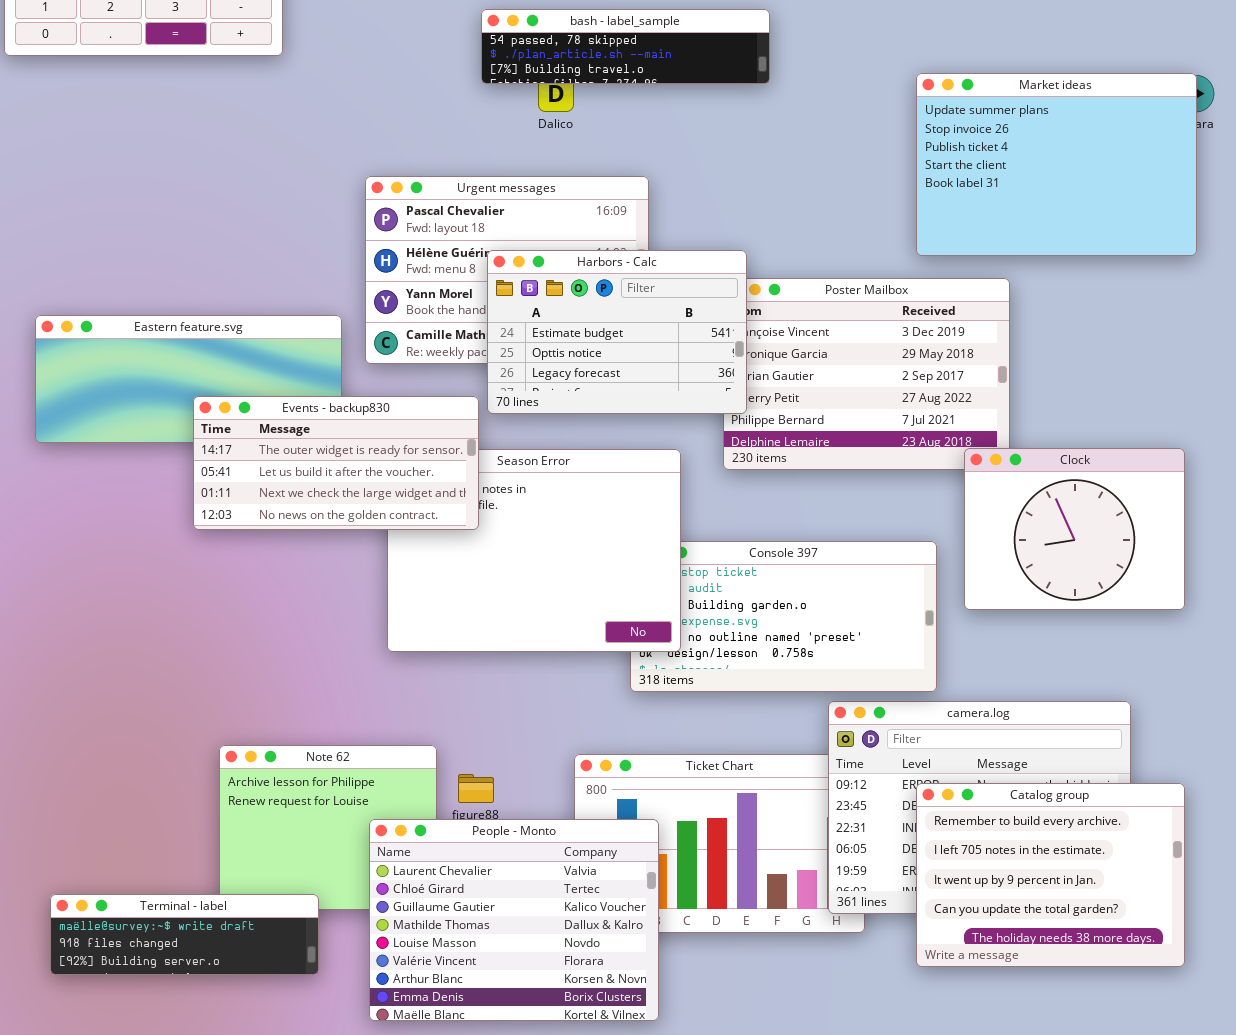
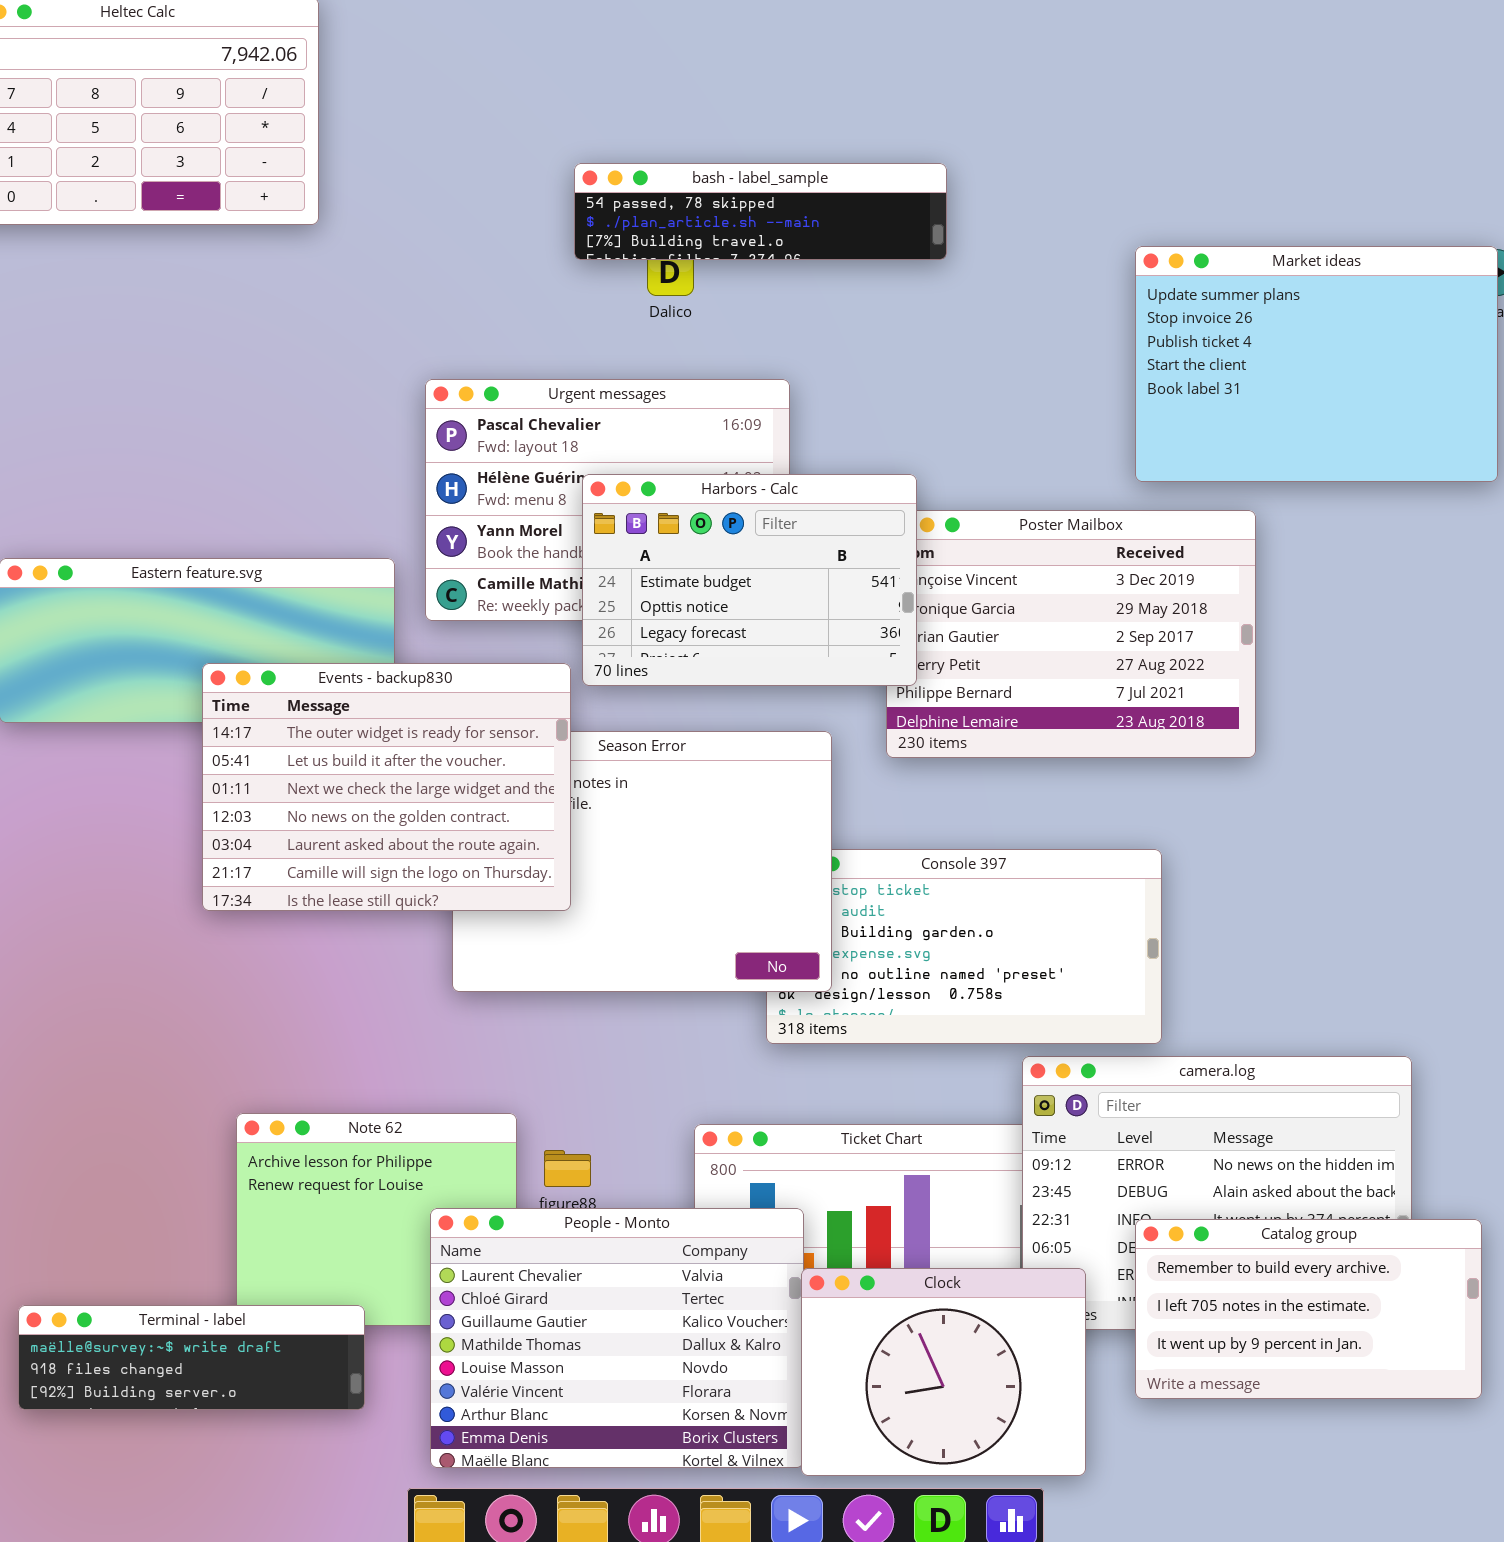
Events - backup830: [193,396,479,530] -> [202,663,571,911], resized
Clock: [964,448,1185,610] -> [801,1268,1086,1476], moved
Catalog group: [916,783,1185,967] -> [1135,1219,1482,1399], resized

